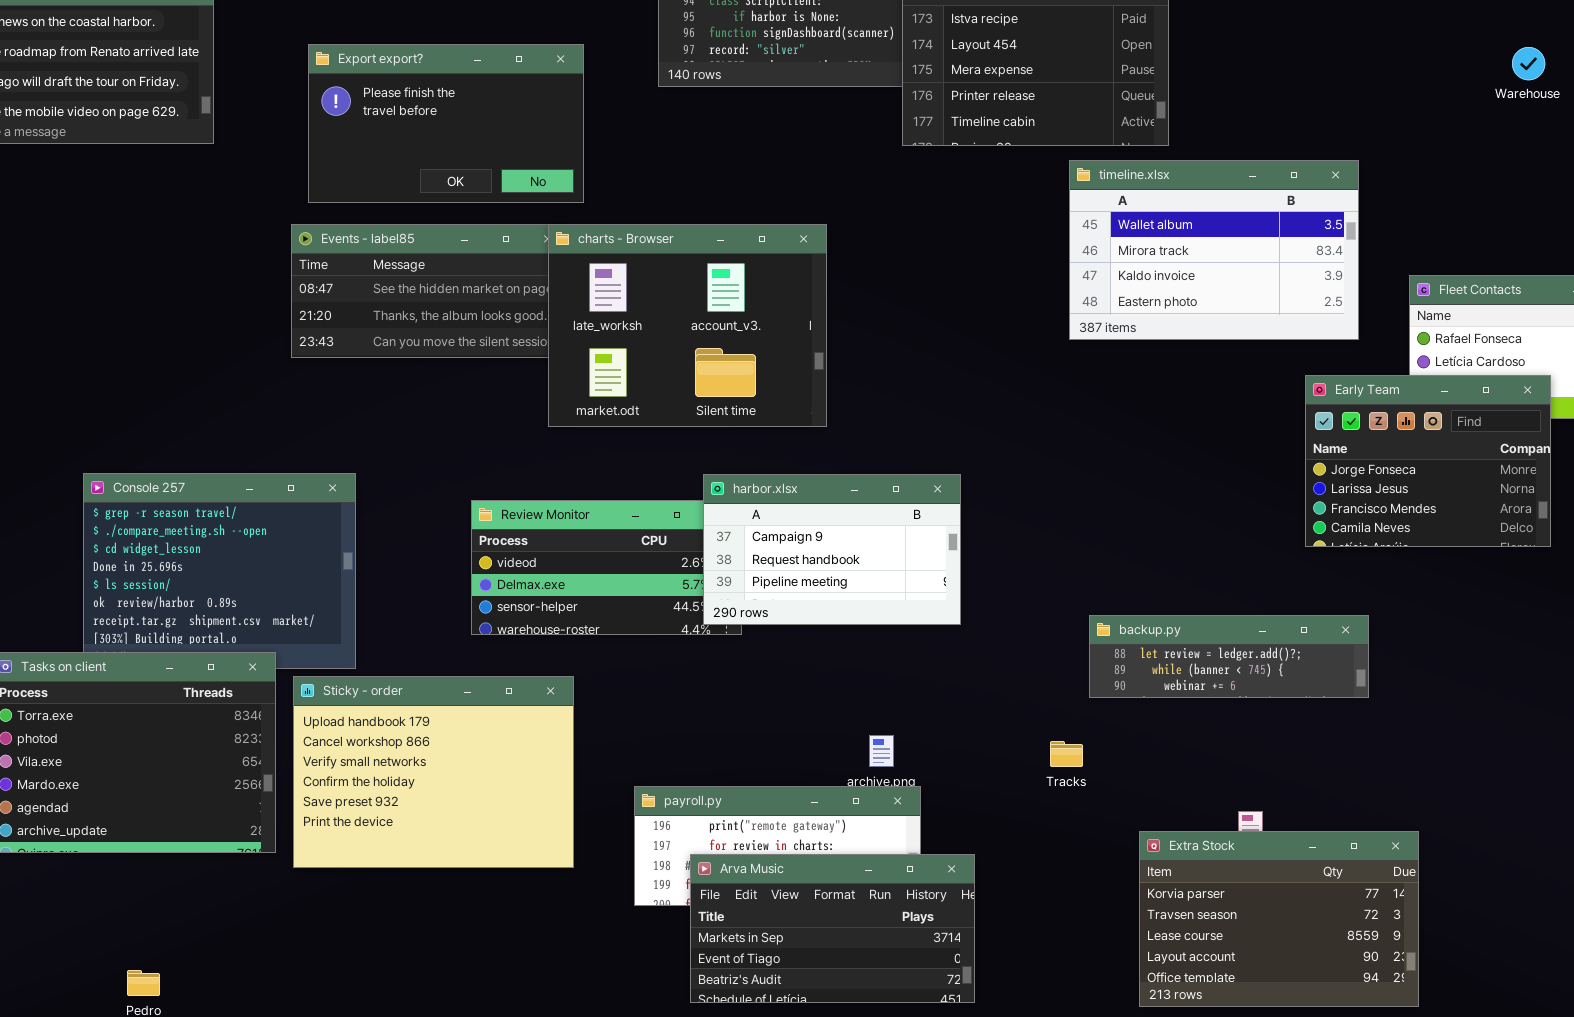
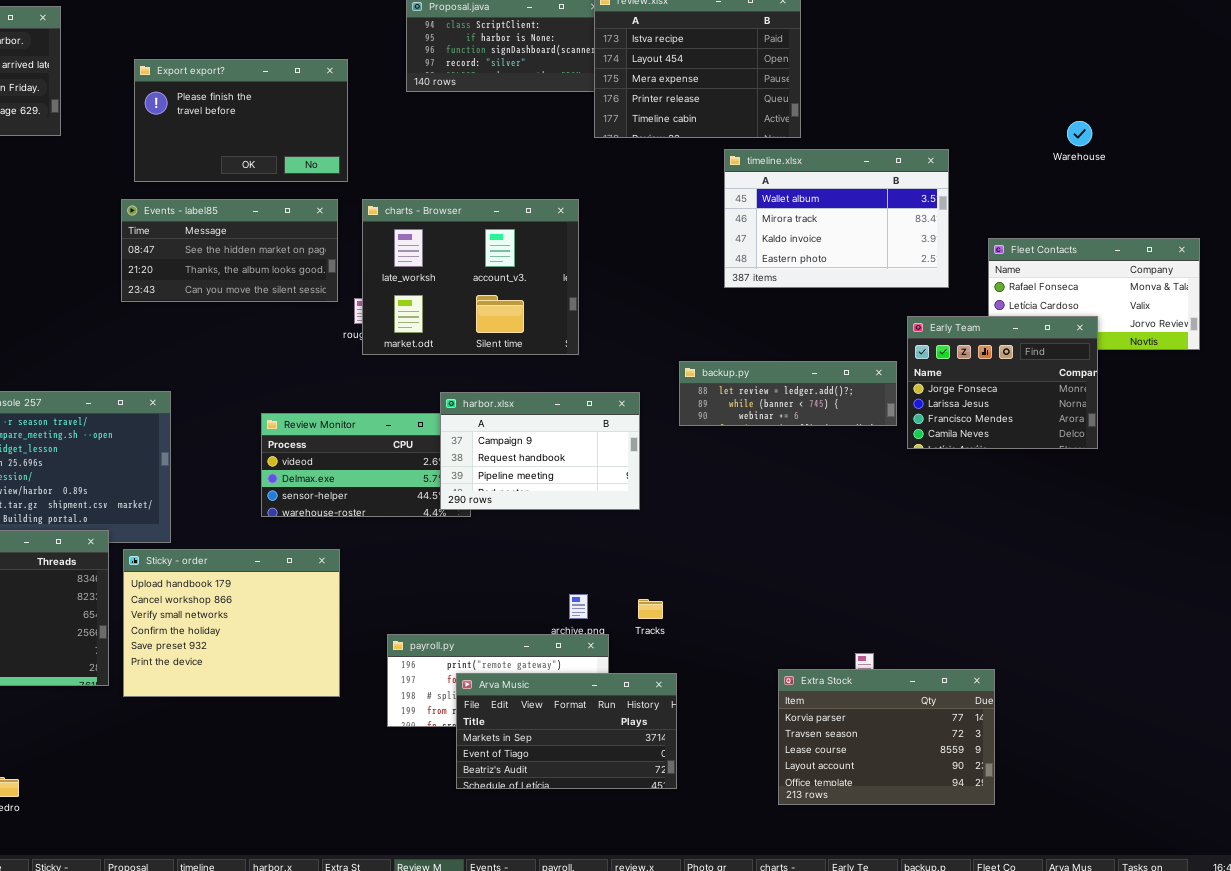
Warehouse: [1512,47,1545,80] -> [1067,121,1092,146], moved
charts - Browser: [548,224,827,427] -> [362,199,579,355], moved
backup.py: [1089,615,1369,698] -> [679,361,897,426], moved
Tracks: [1050,741,1083,767] -> [638,599,663,619], moved
Arva Music: [690,854,975,1003] -> [456,673,677,789], moved

